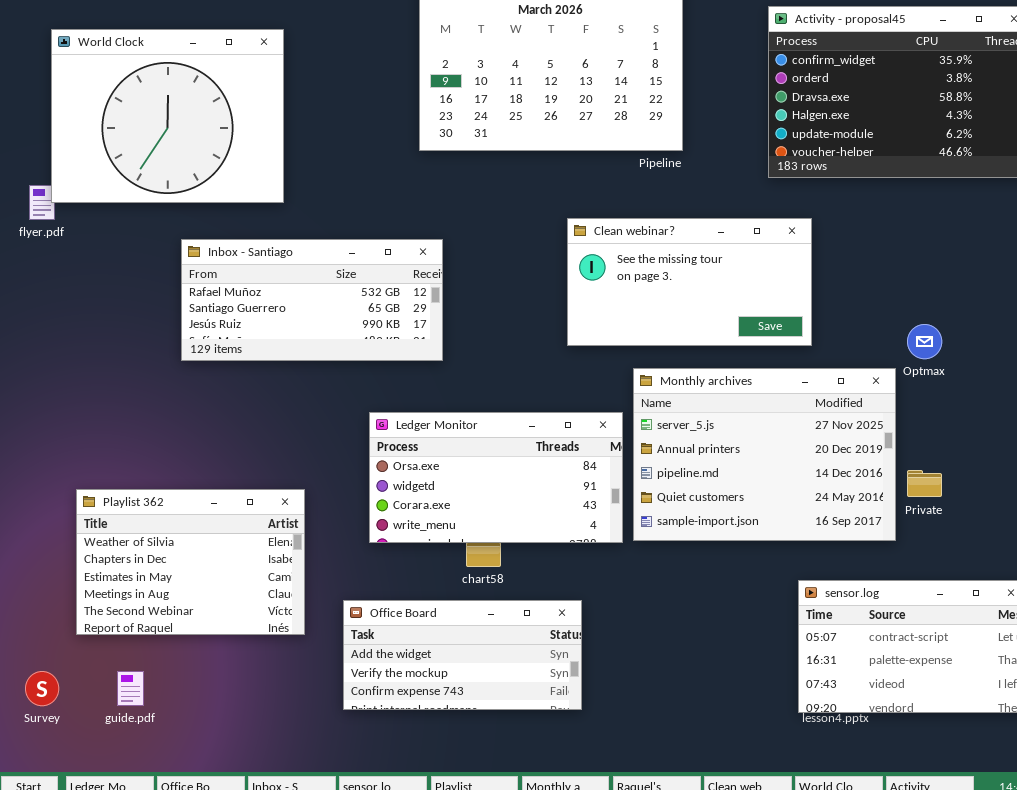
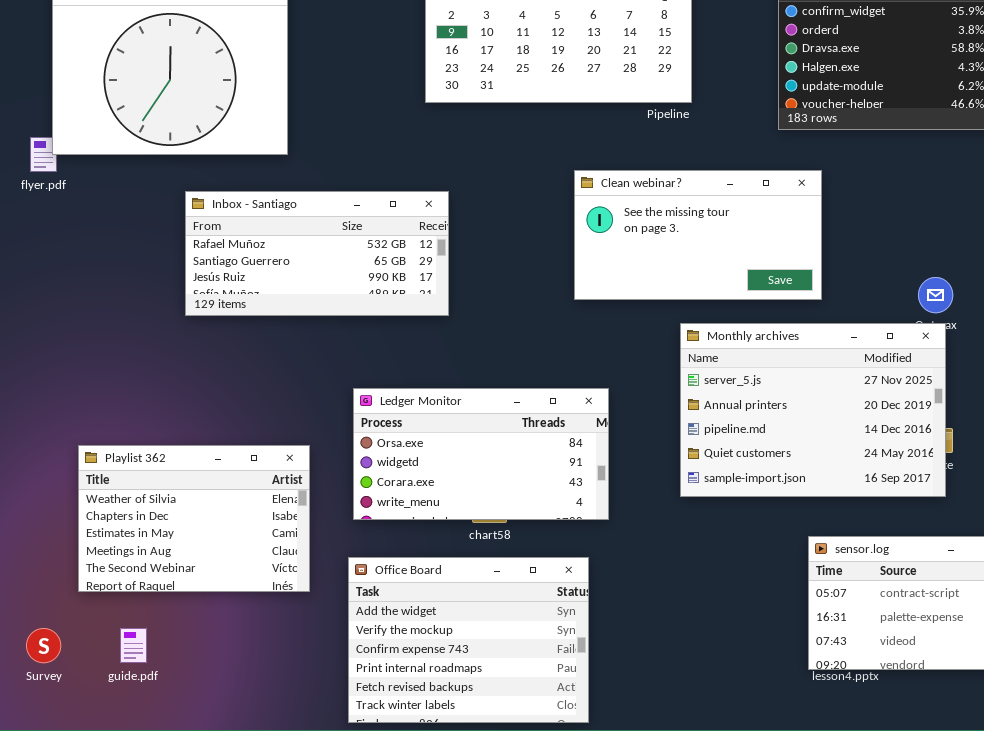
Monthly archives: [633,368,896,541] -> [680,323,946,497], moved
Ledger Monitor: [369,412,623,543] -> [353,388,609,520], moved
Office Board: [343,600,582,710] -> [348,557,589,723], resized

